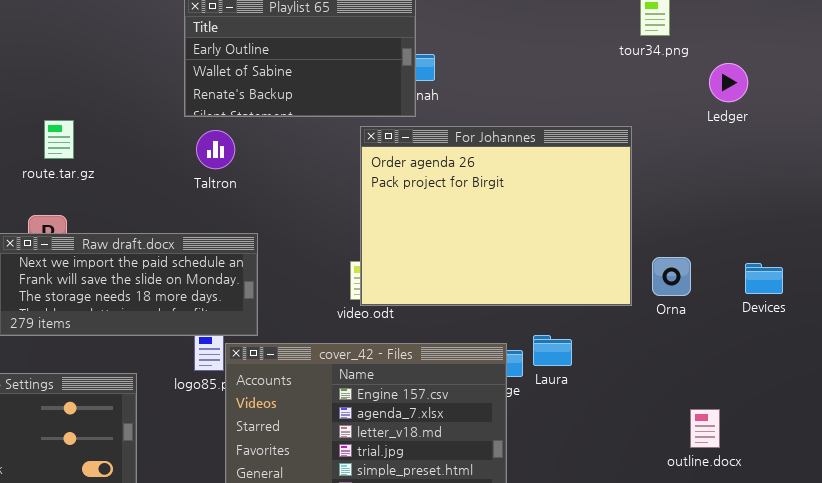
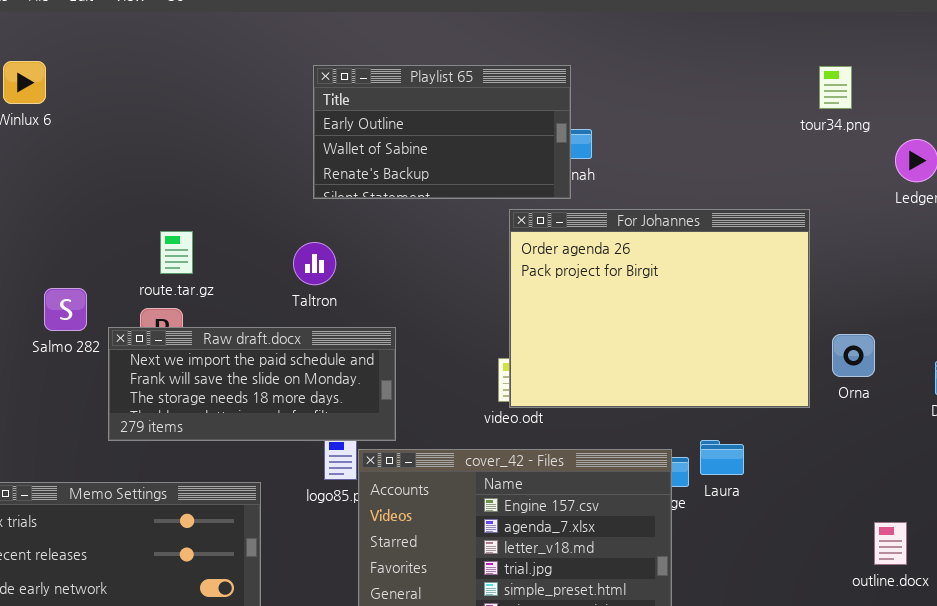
route.tar.gz: [44,120,74,159] -> [160,231,193,274], moved
Taltron: [196,130,235,169] -> [293,242,336,285], moved
Orna: [652,257,691,296] -> [832,334,875,377], moved

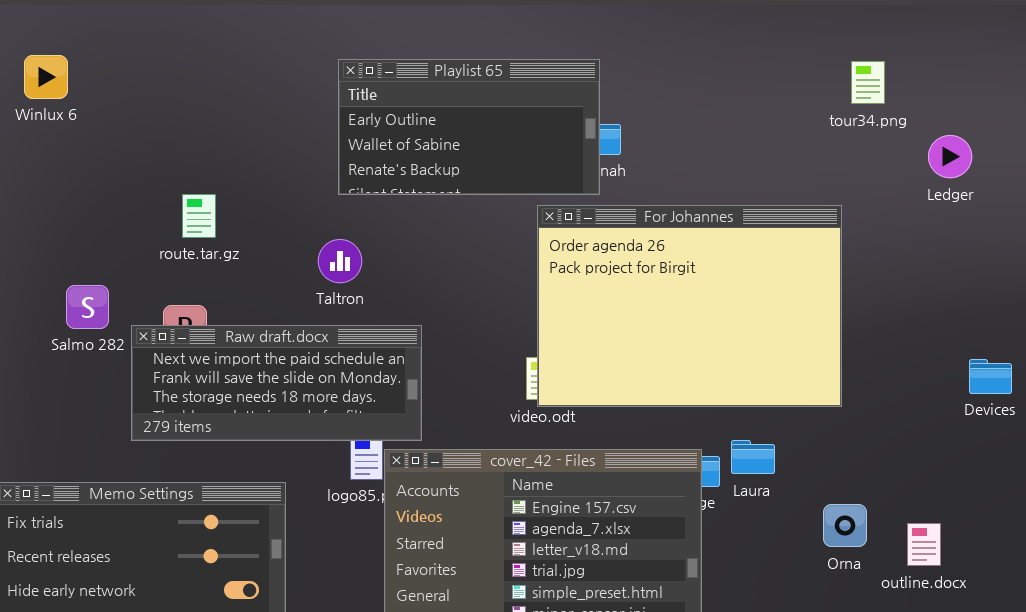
route.tar.gz: [160,231,193,274] -> [182,194,216,238], moved
Orna: [832,334,875,377] -> [823,504,867,547], moved

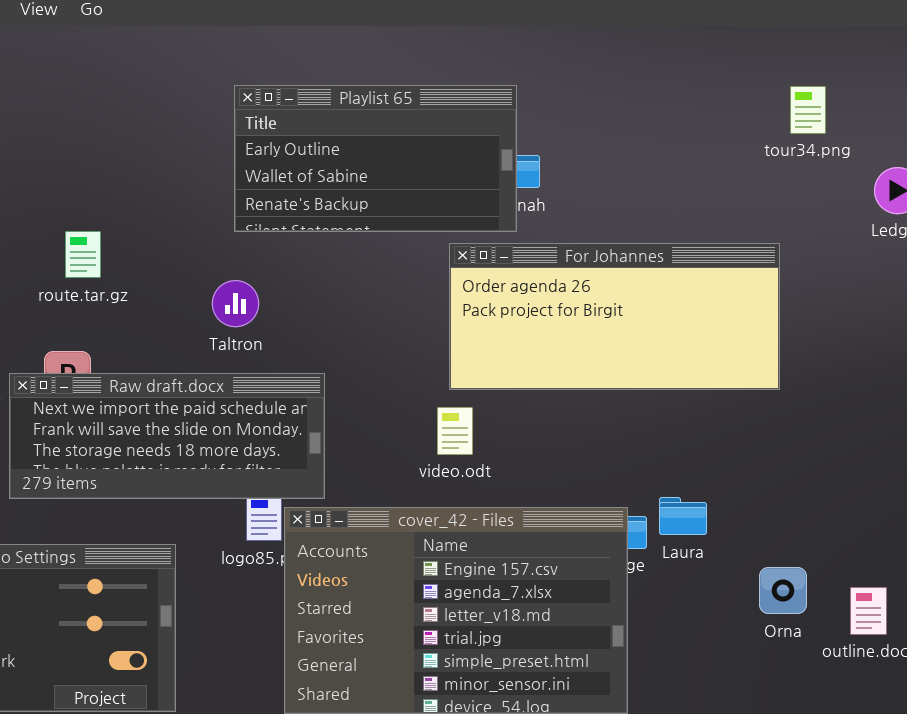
For Johannes: [537,205,842,407] -> [449,243,780,390], resized

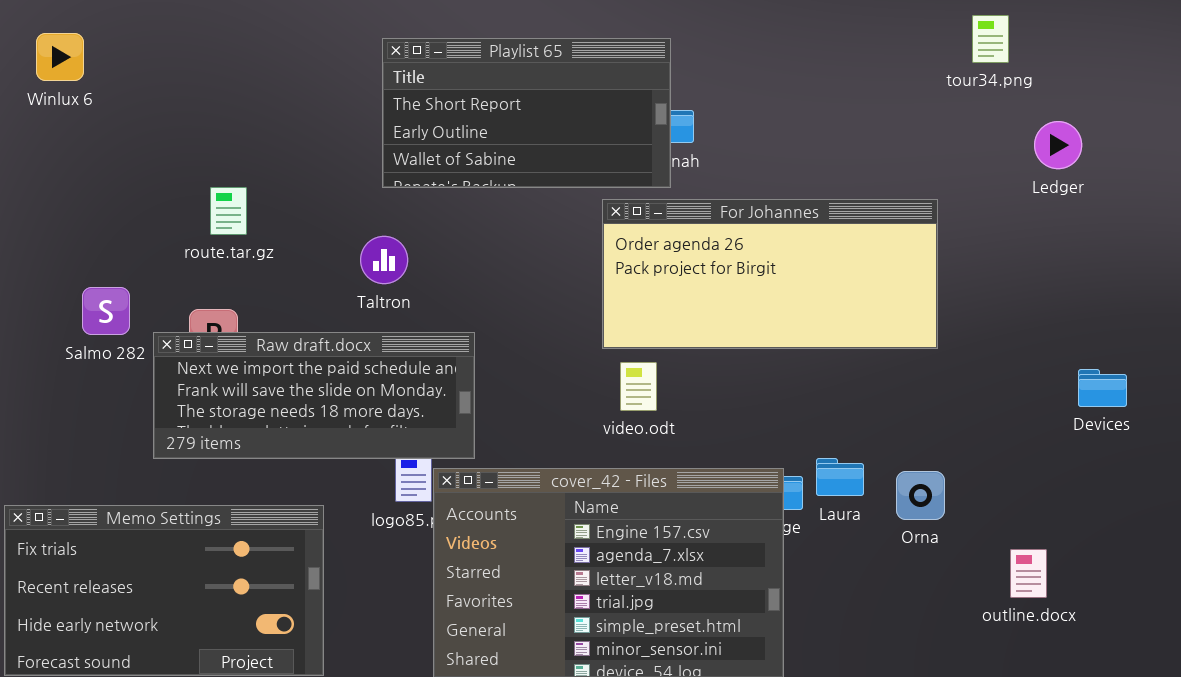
Playlist 65: [234,85,517,232] -> [382,38,671,188], scrolled up 1 row
tour34.png: [790,86,826,134] -> [972,15,1009,63], moved
video.odt: [437,407,473,455] -> [620,362,657,411], moved
Orna: [759,567,807,614] -> [896,471,945,520], moved

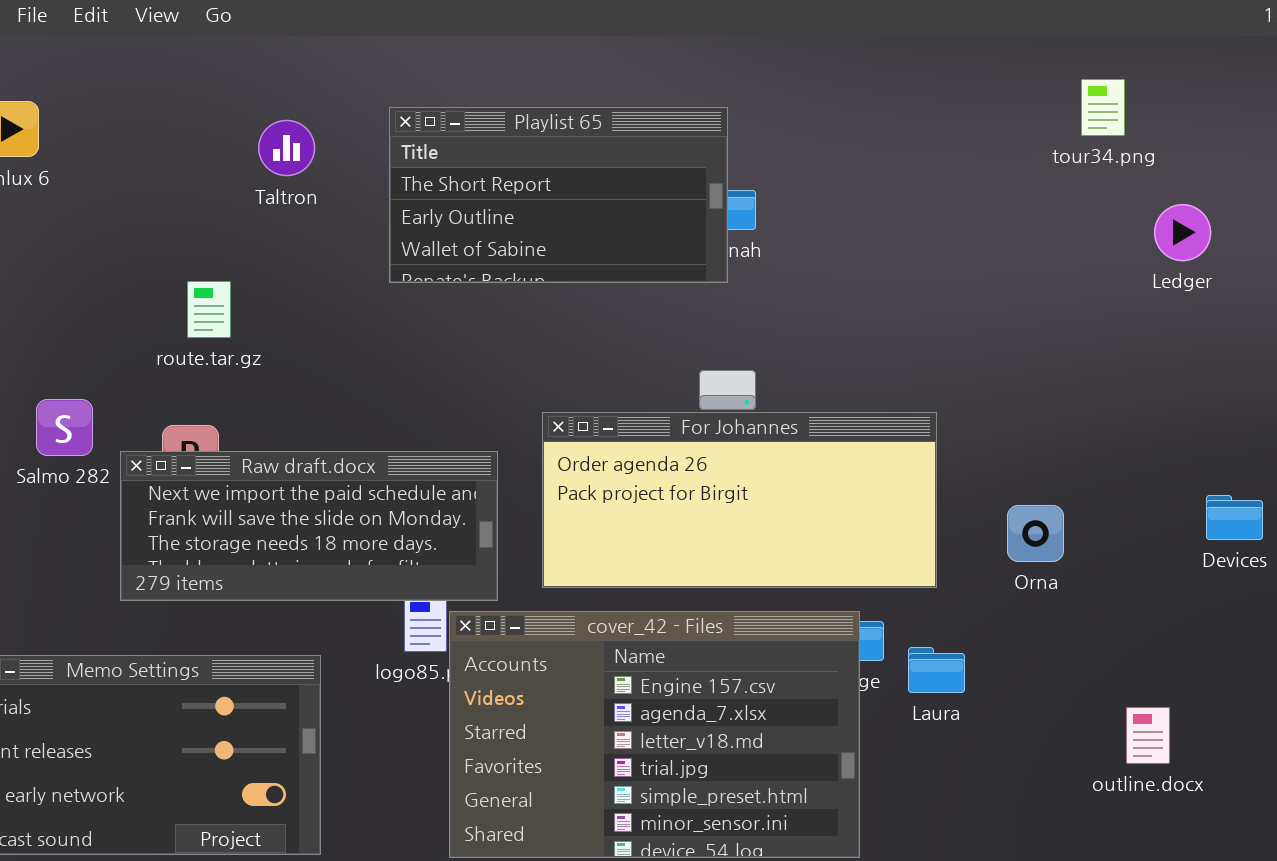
For Johannes: [602,199,938,349] -> [542,412,937,588], moved
Taltron: [360,236,408,284] -> [258,120,315,176], moved
Laura: [816,458,864,496] -> [908,647,965,693], moved
Orna: [896,471,945,520] -> [1007,505,1064,562], moved

